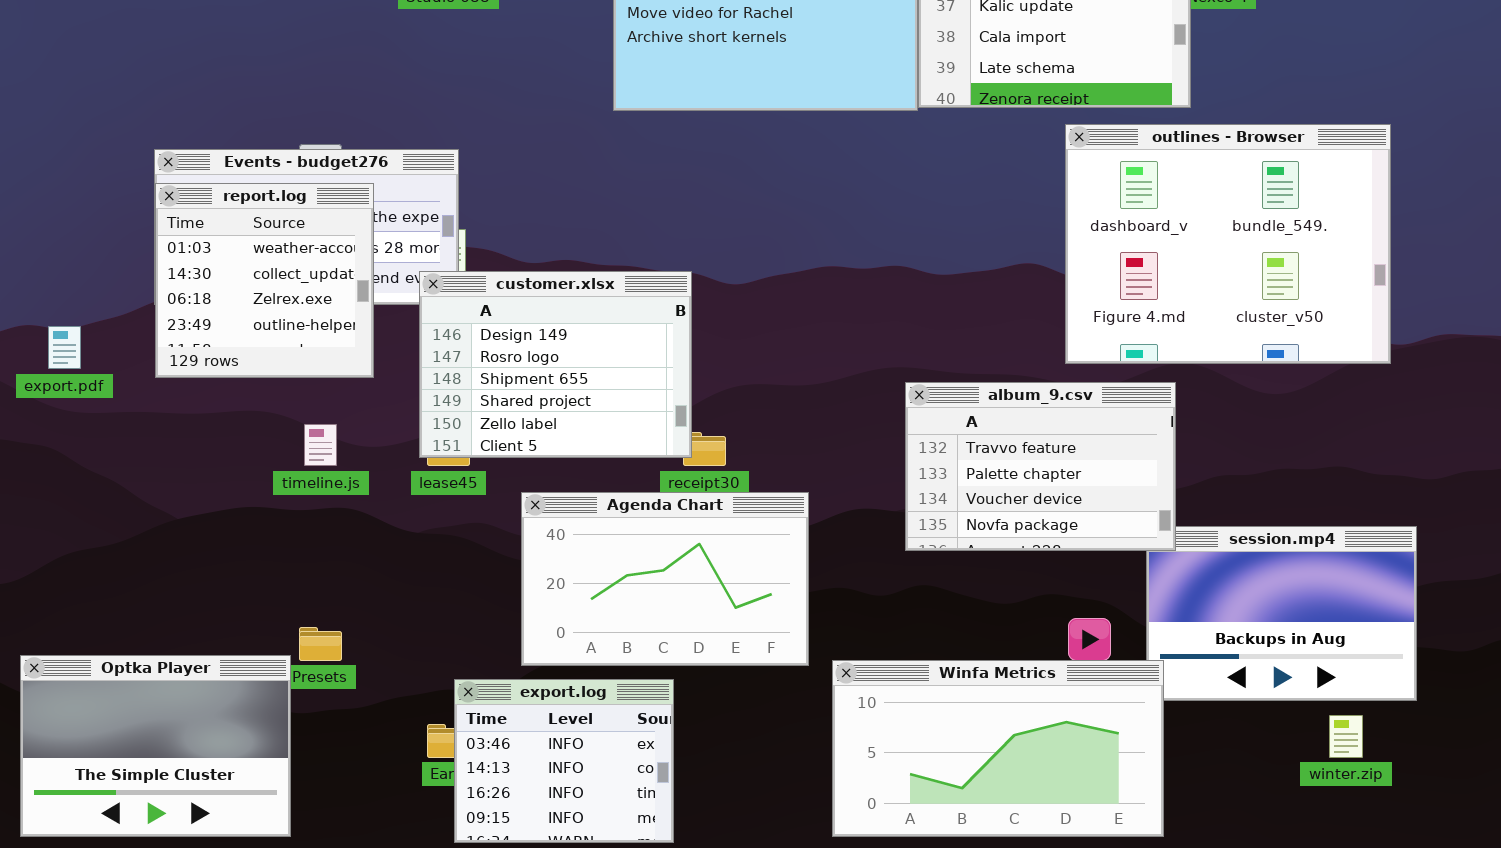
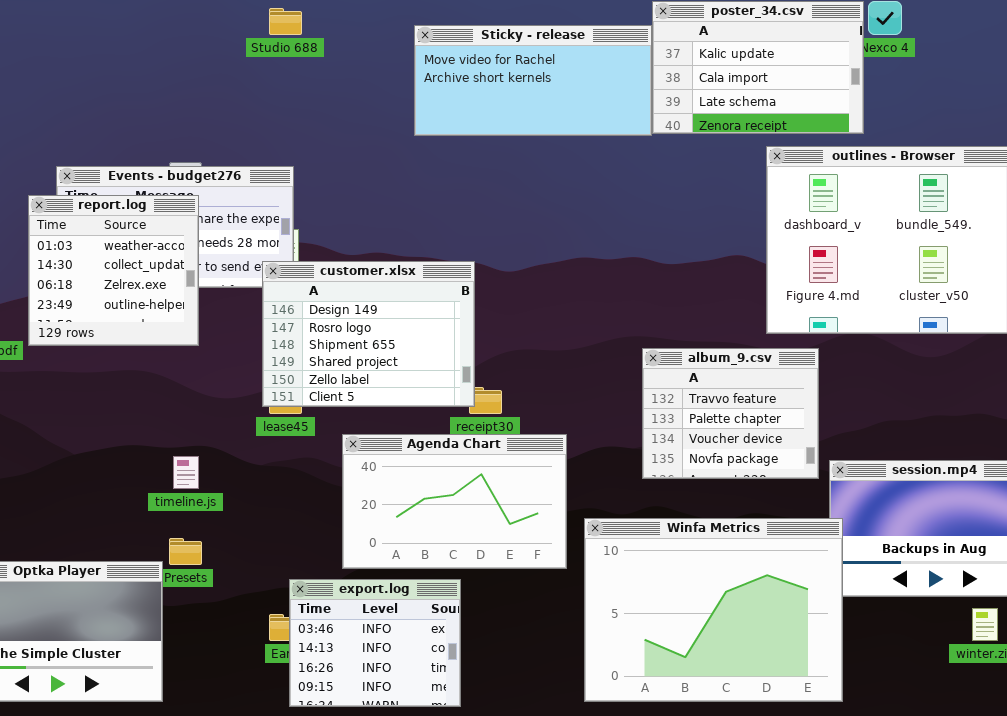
report.log: [155,183,374,378] -> [28,195,199,346], moved
album_9.csv: [905,382,1176,551] -> [642,348,819,479], resized
timeline.js: [304,424,337,466] -> [173,456,199,489], moved
Winfa Metrics: [832,660,1164,837] -> [584,518,843,702], resized

